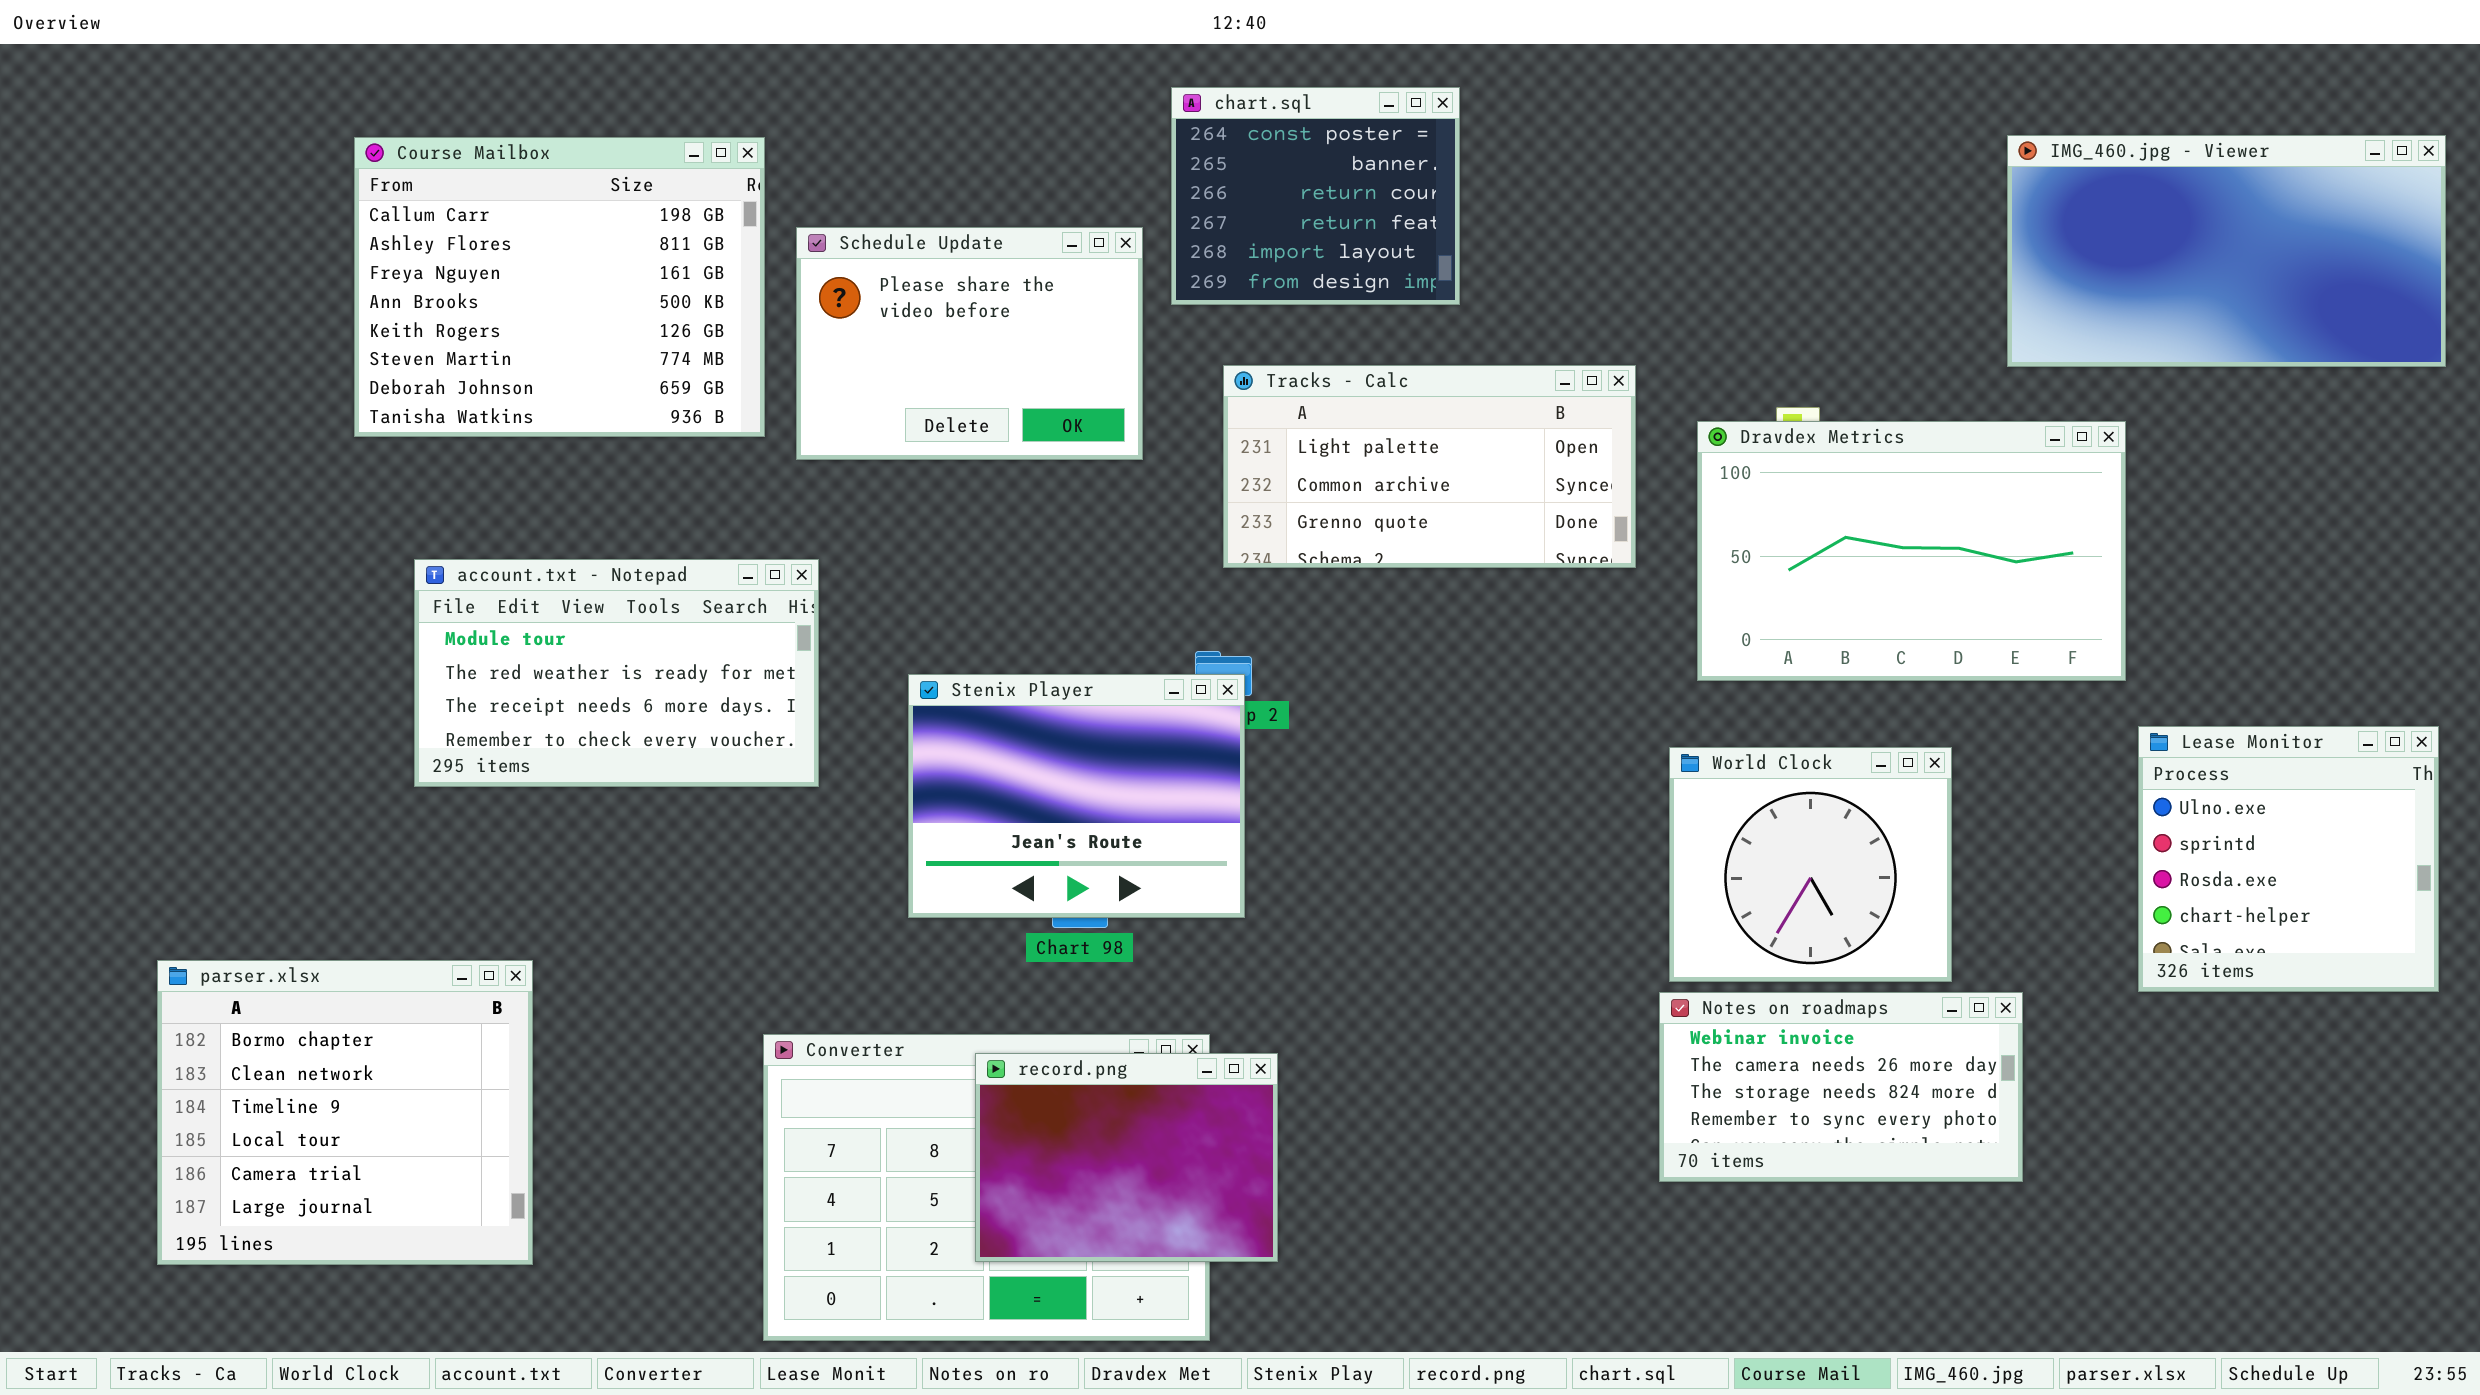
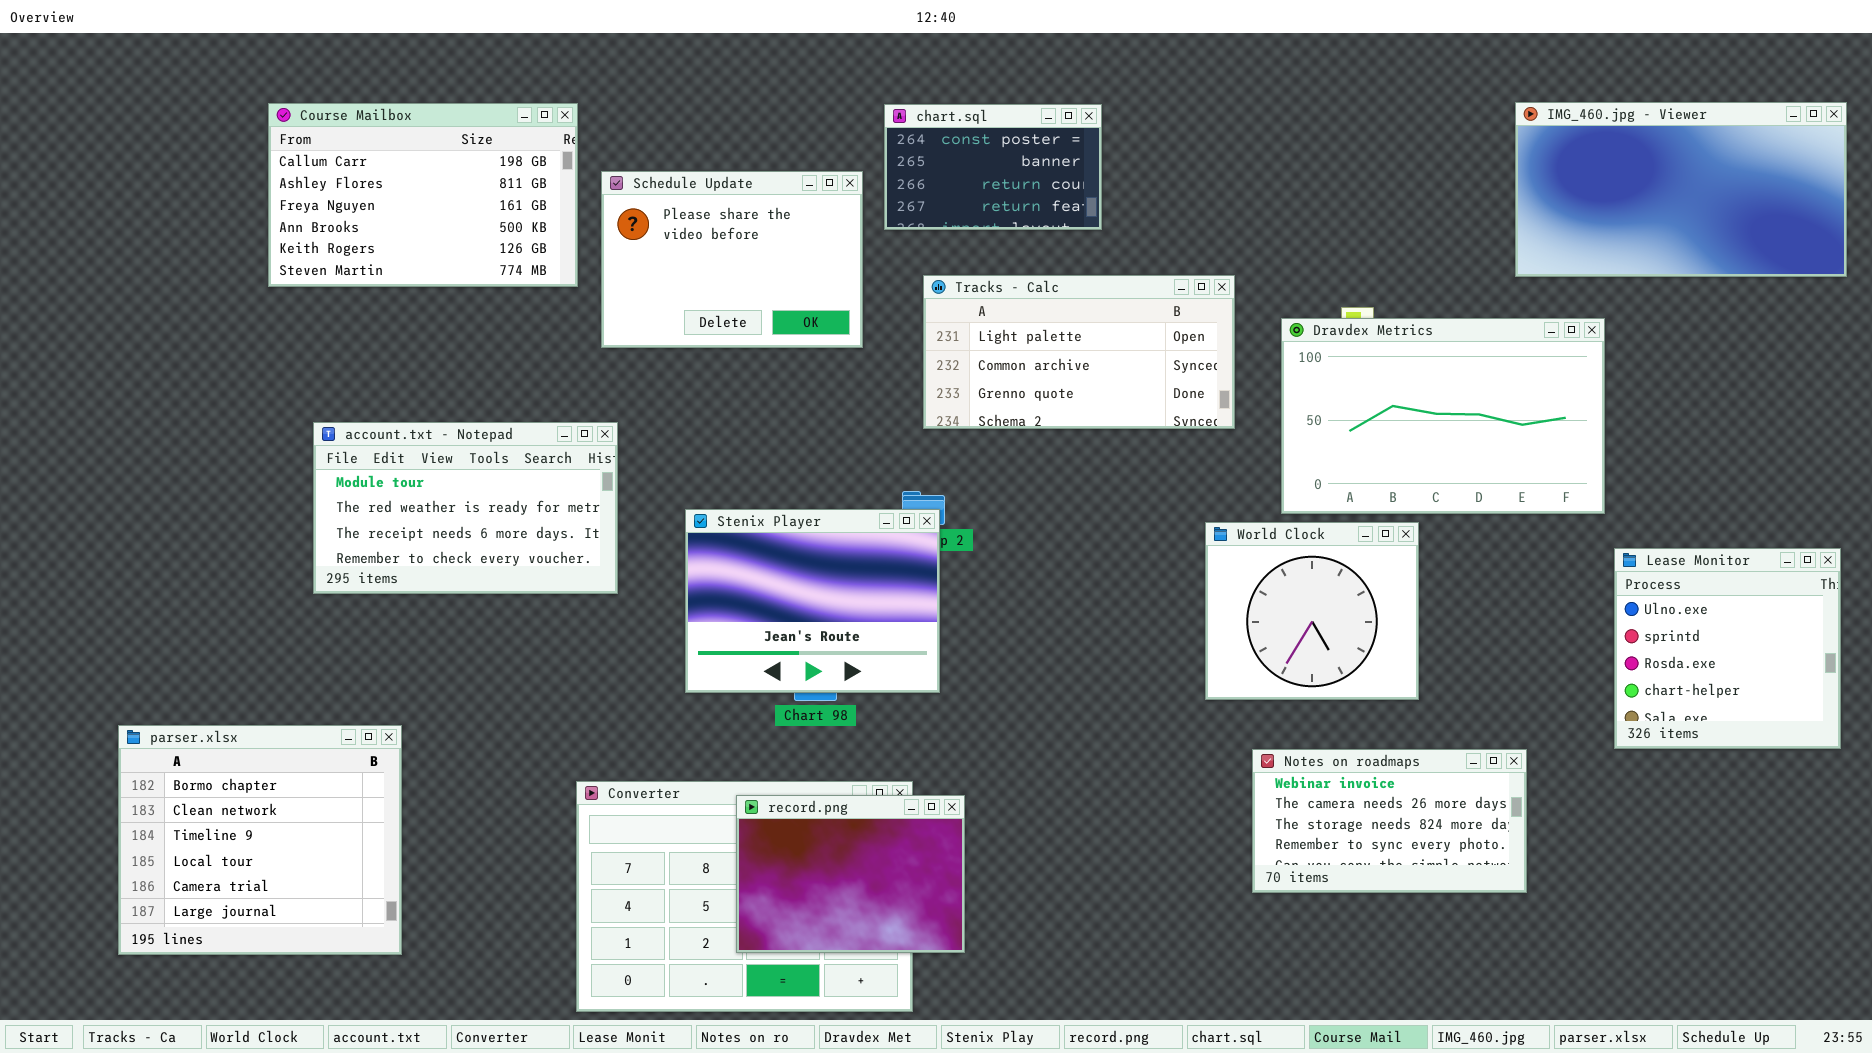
chart.sql: [1171,87,1460,305] -> [884,104,1102,230], resized
Course Mailbox: [354,137,765,437] -> [268,103,578,287], resized
World Clock: [1669,747,1952,982] -> [1205,522,1419,700], moved

